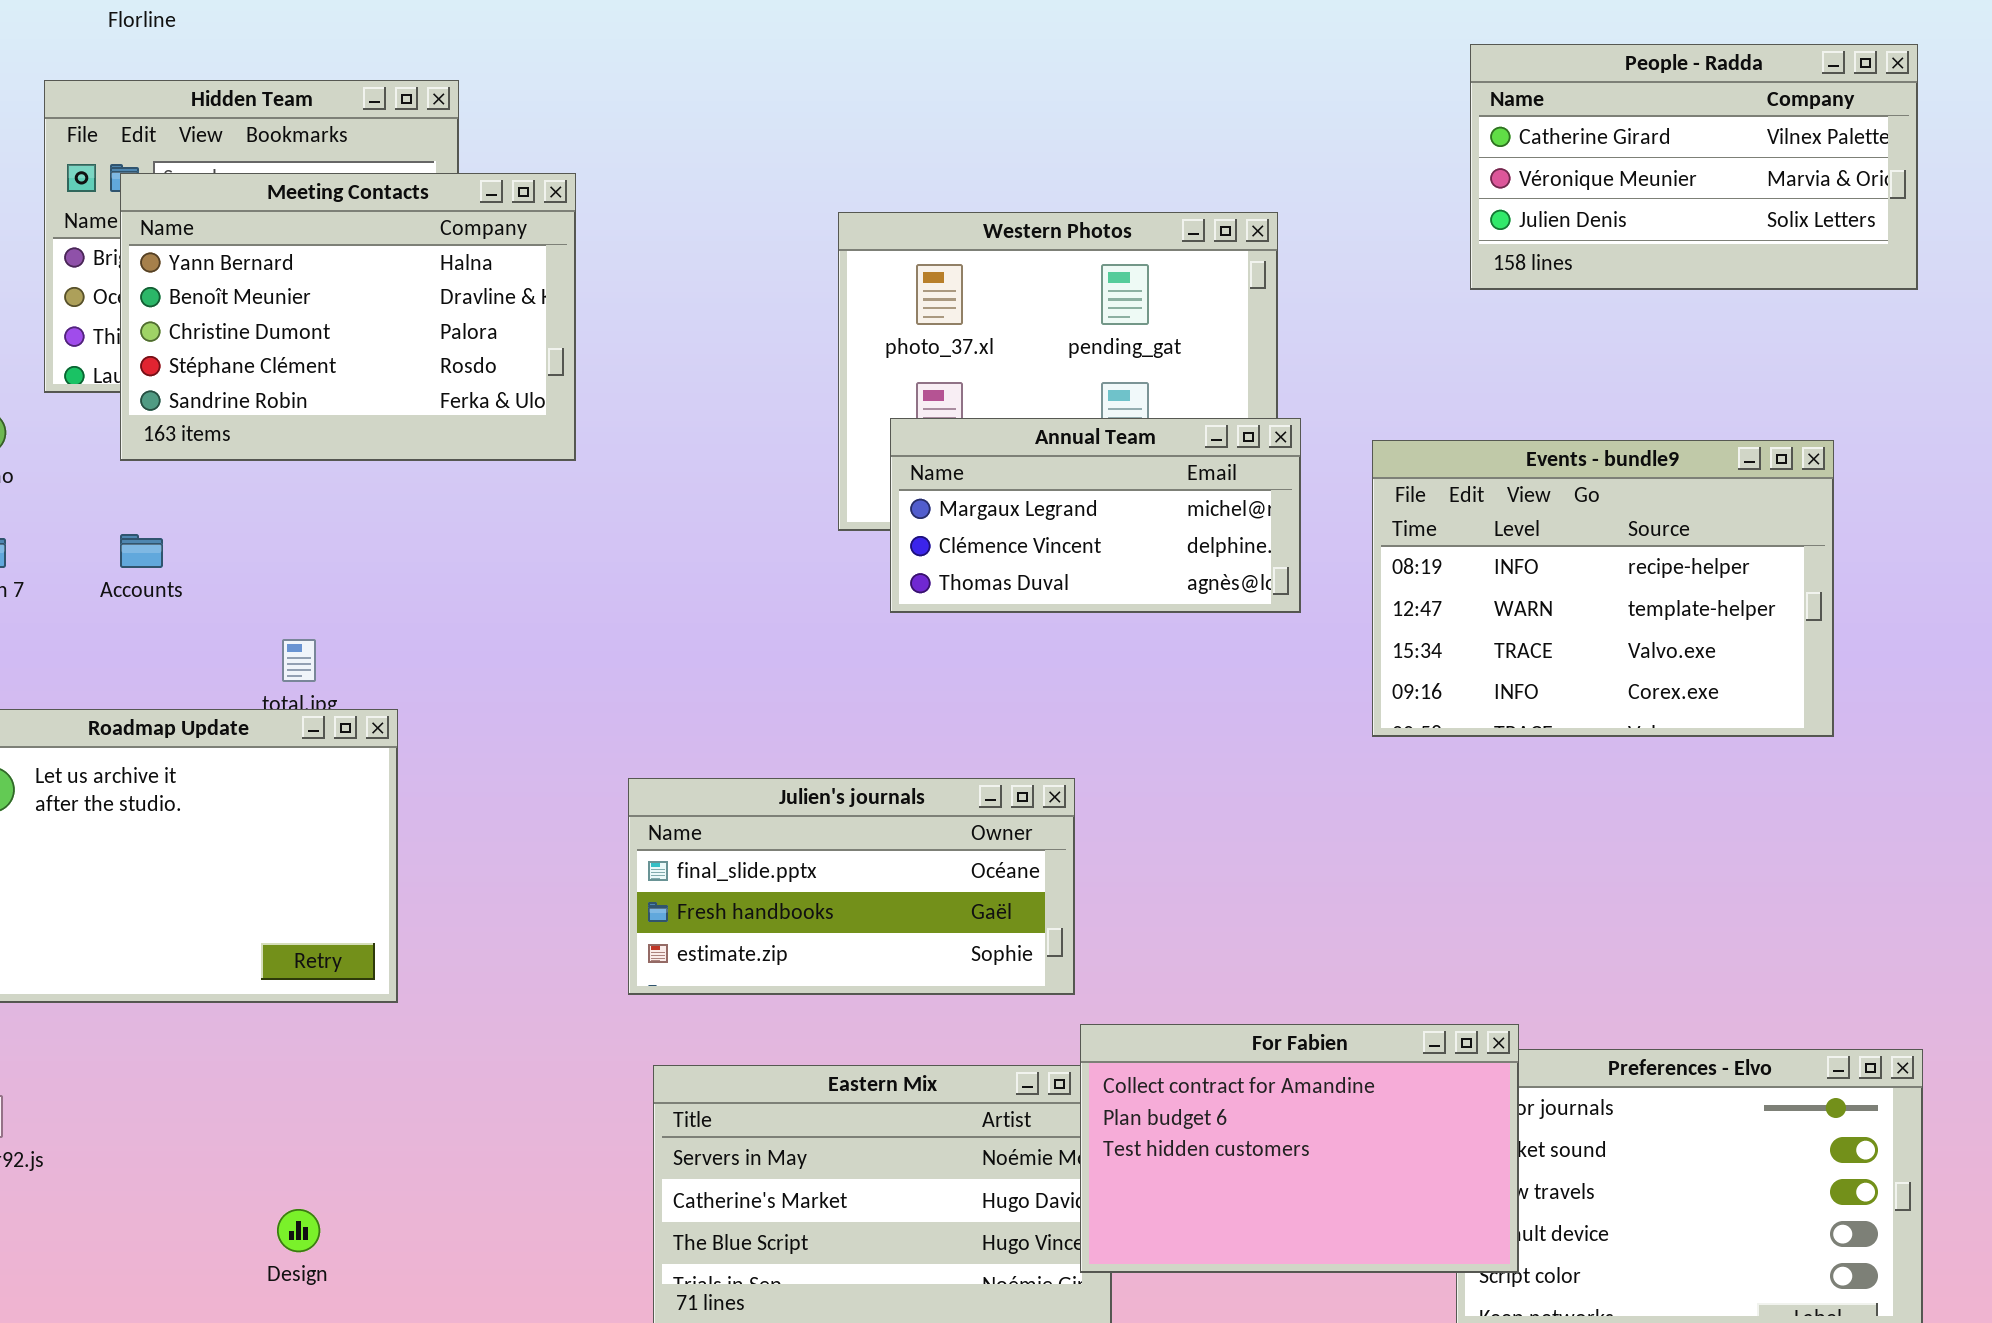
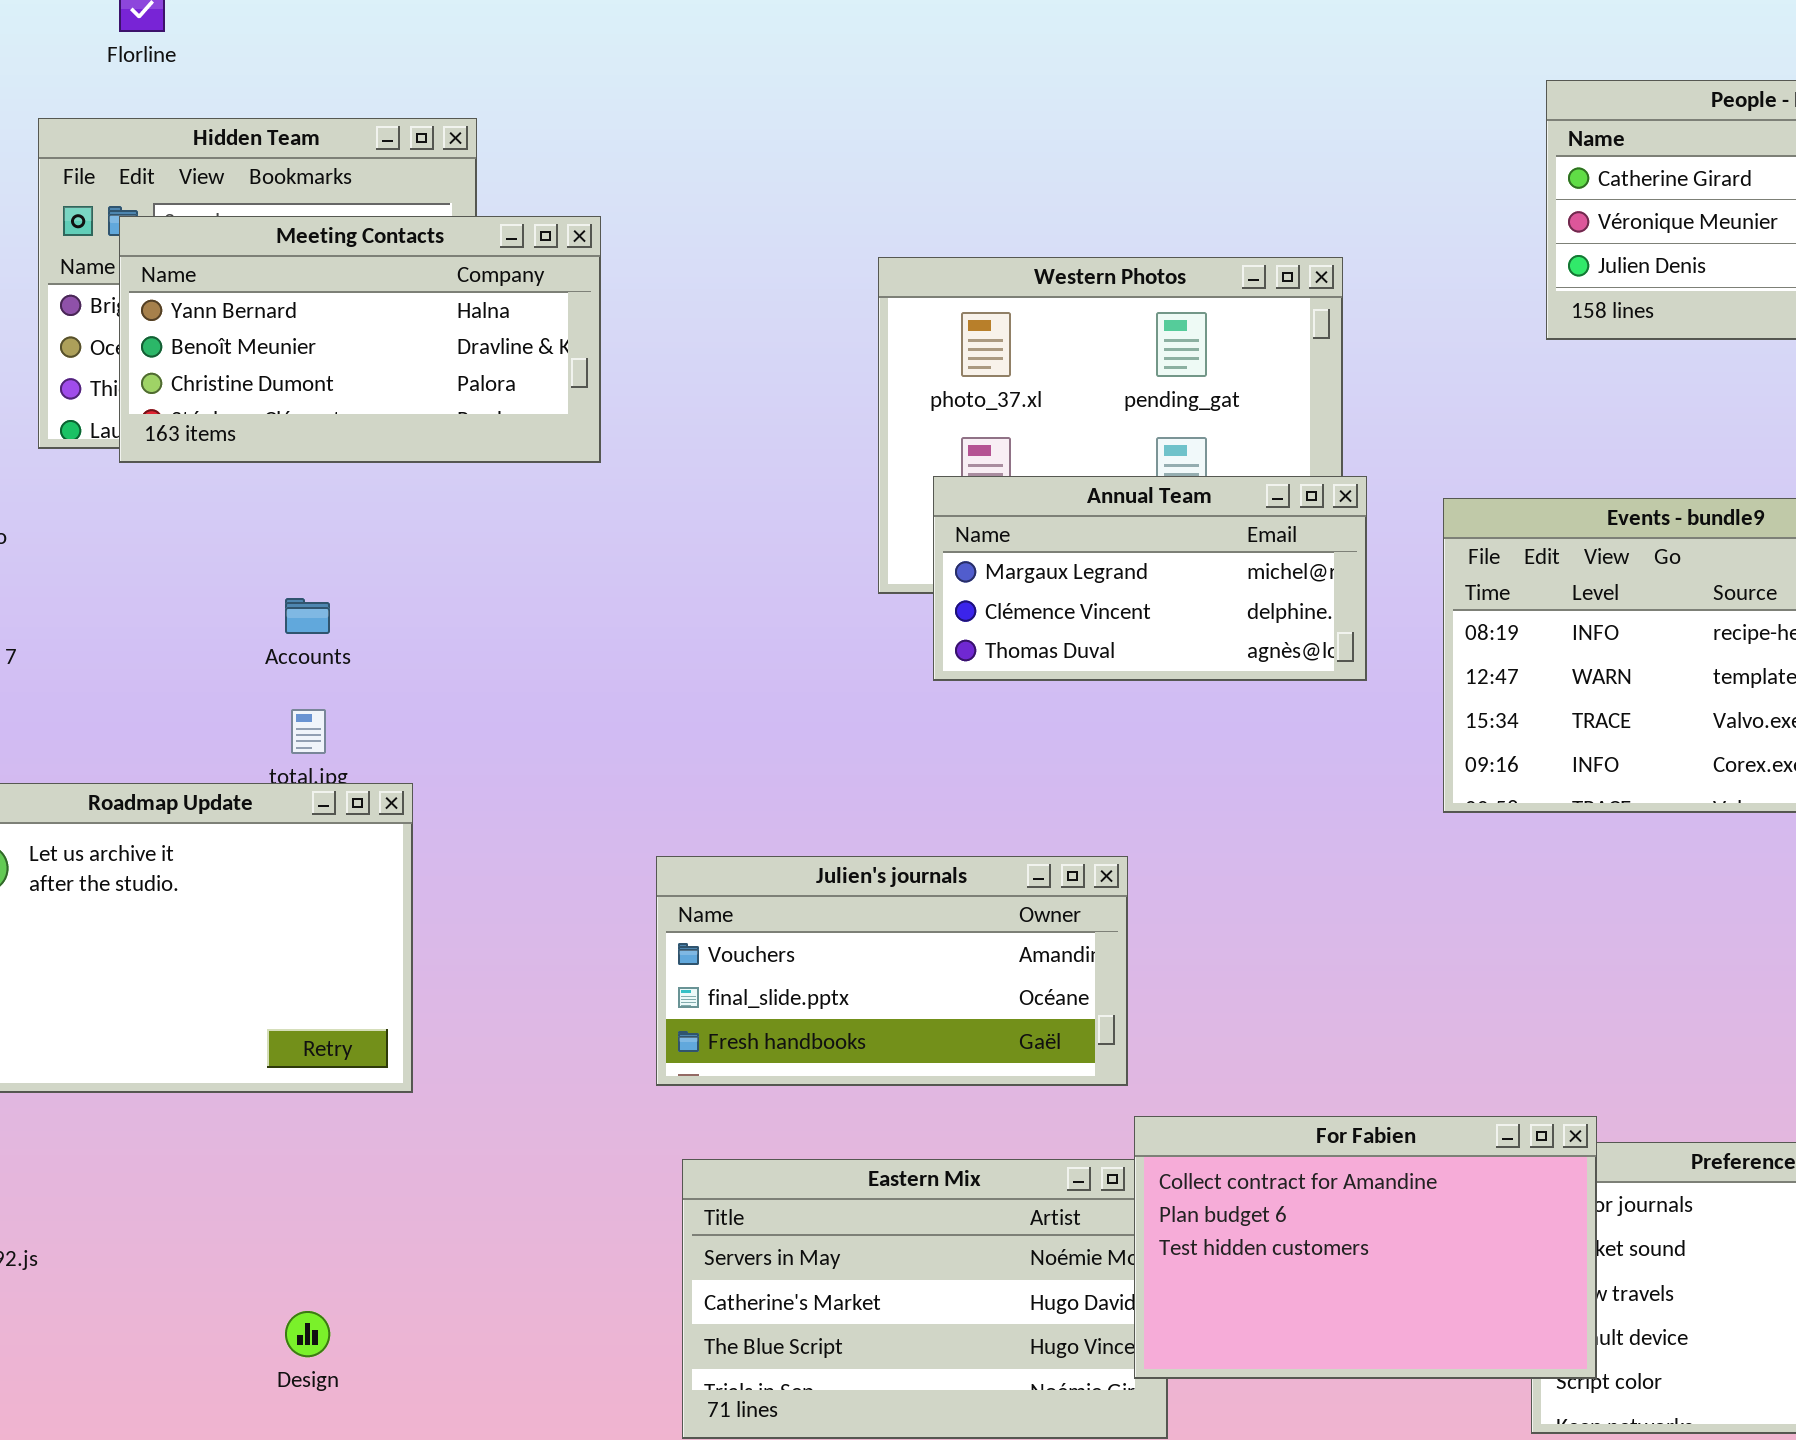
Meeting Contacts: [120,173,576,461] -> [119,216,601,463], resized
Accounts: [120,534,163,568] -> [285,598,330,634], moved
Julien's journals: [628,778,1075,995] -> [656,856,1128,1086], scrolled up 1 row

